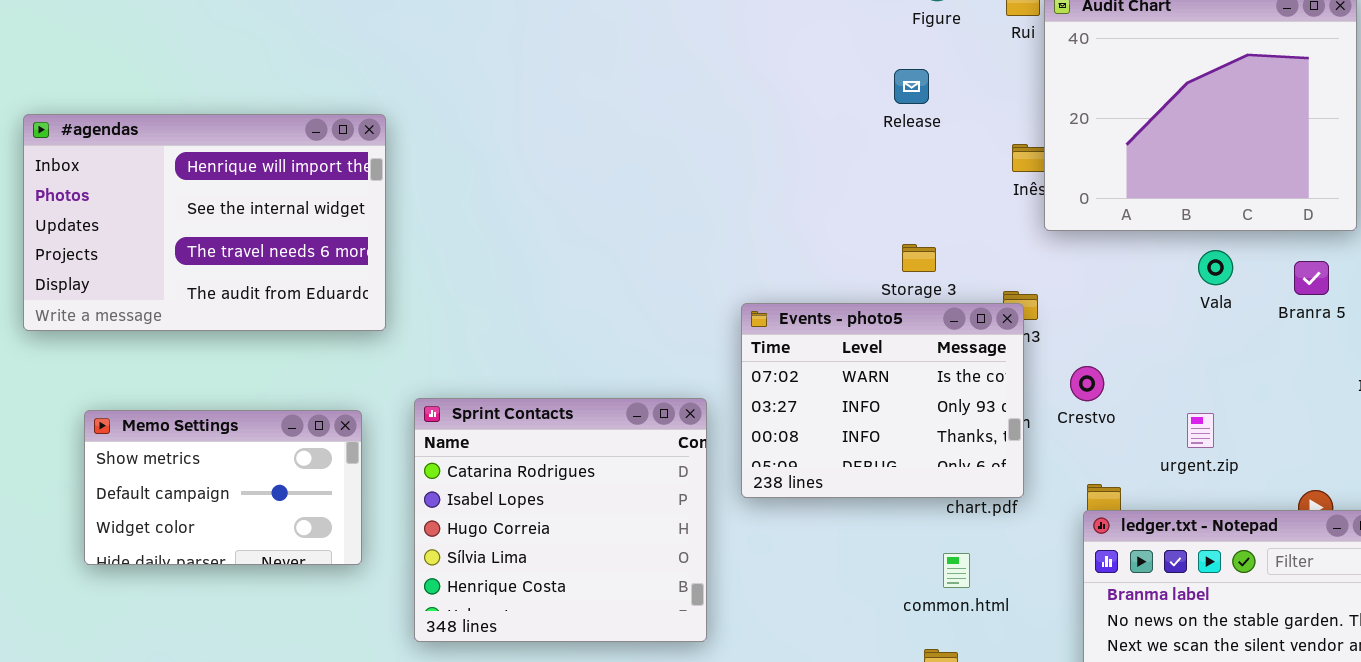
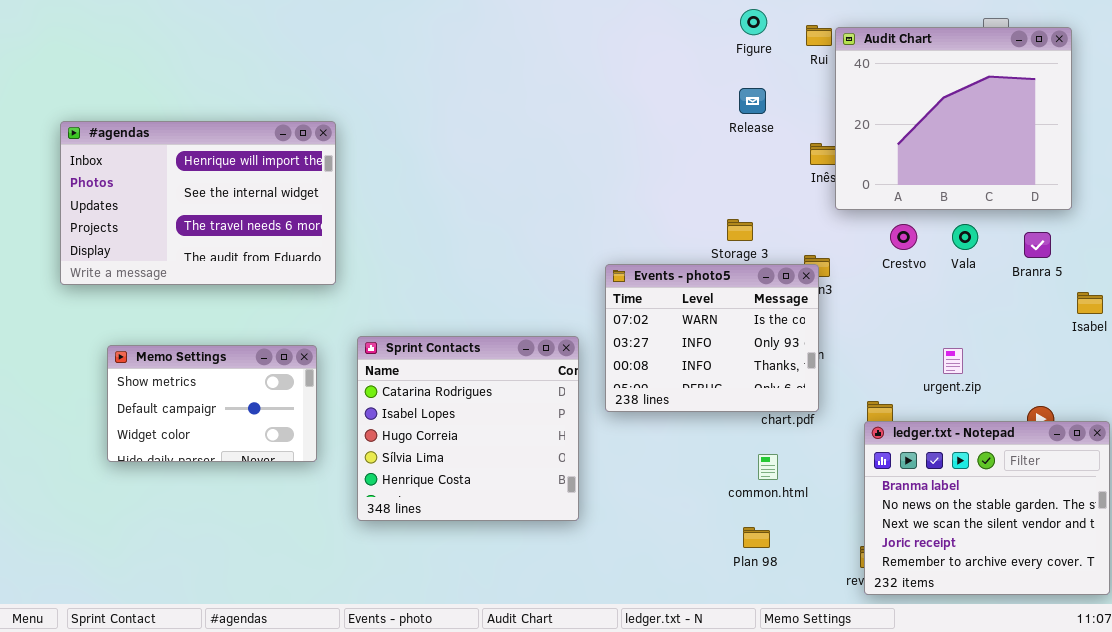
Release: [894,69,929,104] -> [739,88,766,114], moved
Crestvo: [1070,366,1104,401] -> [890,224,917,250], moved

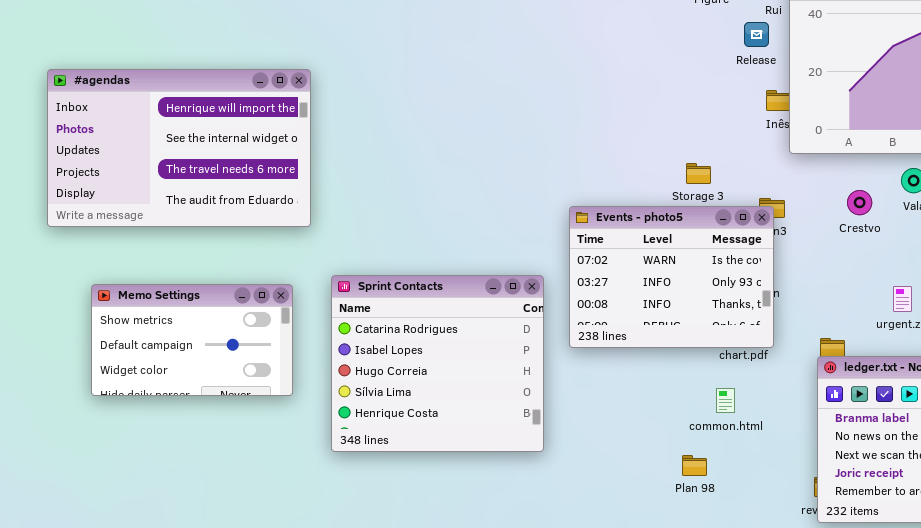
Release: [739,88,766,114] -> [744,22,769,47], moved
Crestvo: [890,224,917,250] -> [847,190,872,215], moved
Plan 98: [743,527,770,548] -> [682,455,707,476], moved

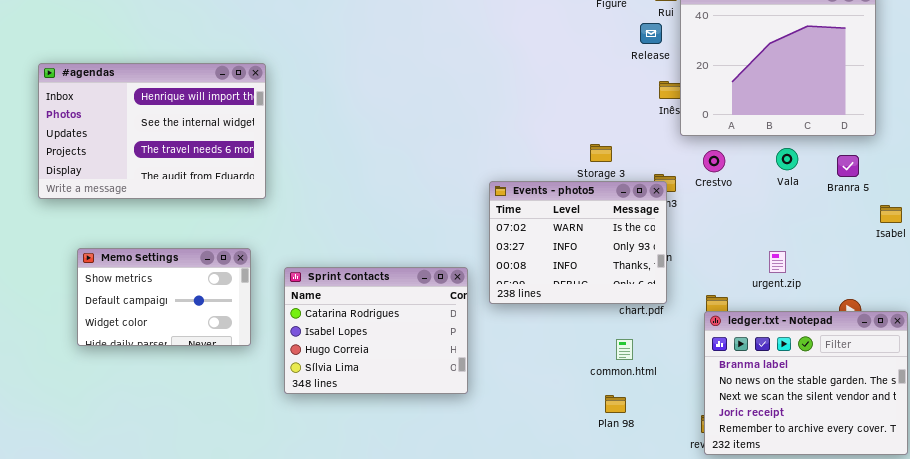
Crestvo: [847,190,872,215] -> [703,150,725,172], moved
Sprint Contacts: [331,275,544,452] -> [284,267,468,394], resized
Plan 98: [682,455,707,476] -> [605,395,626,413], moved

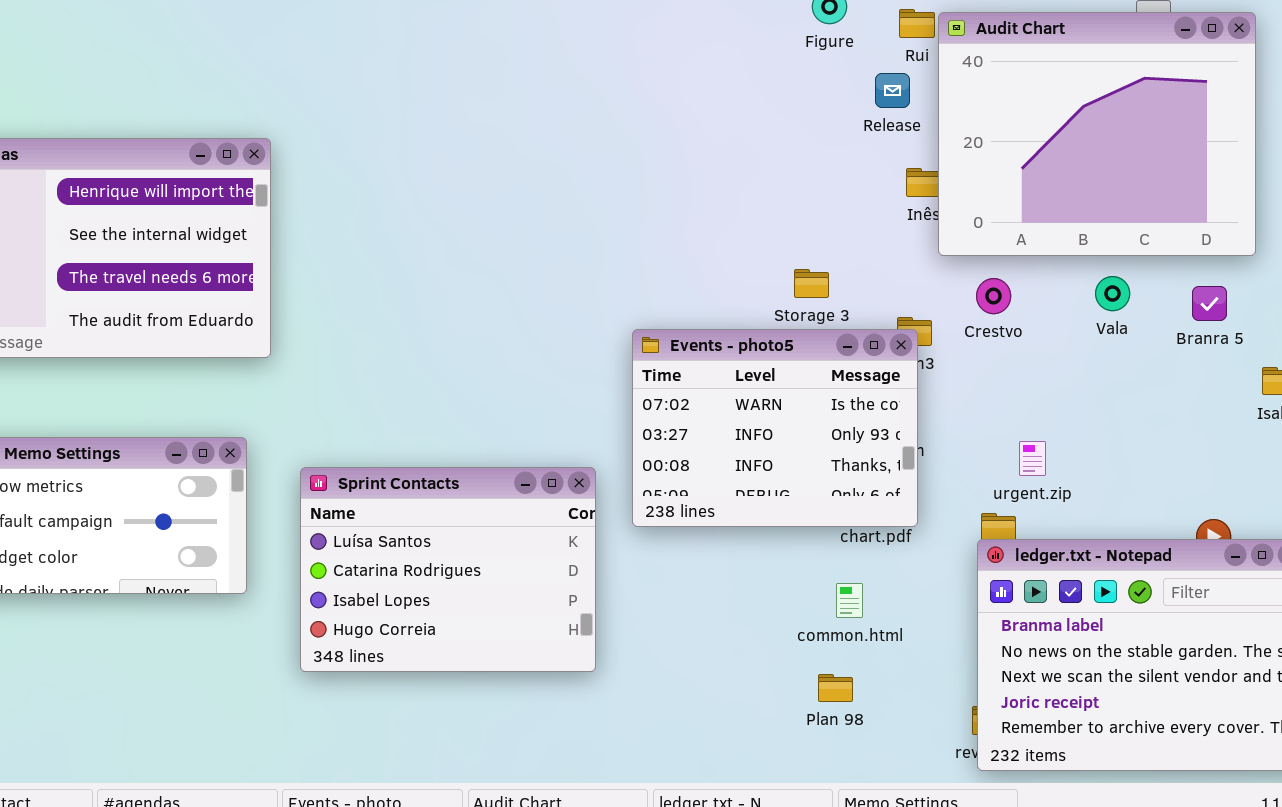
urgent.zip: [769,251,786,273] -> [1019,441,1046,476], moved
Sprint Contacts: [284,267,468,394] -> [300,467,596,672], scrolled up 1 row

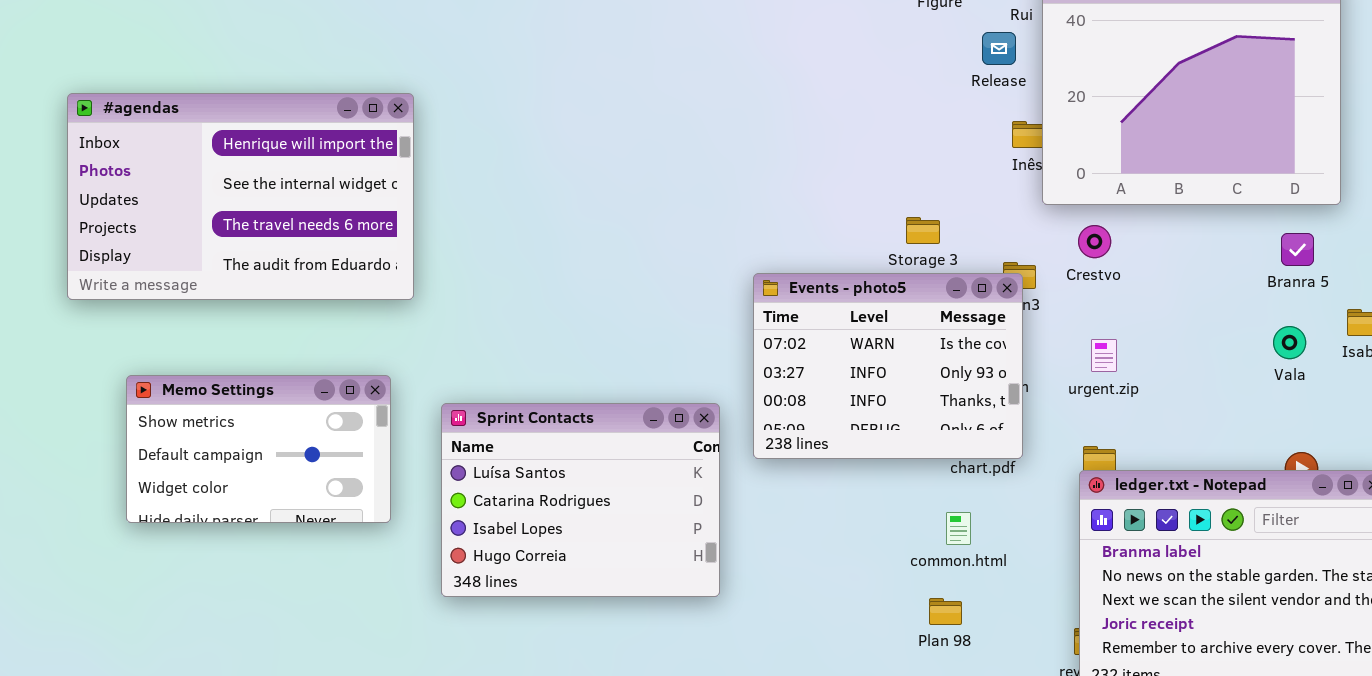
Vala: [1095,276,1130,311] -> [1273,326,1306,359], moved
urgent.zip: [1019,441,1046,476] -> [1091,339,1117,372], moved

